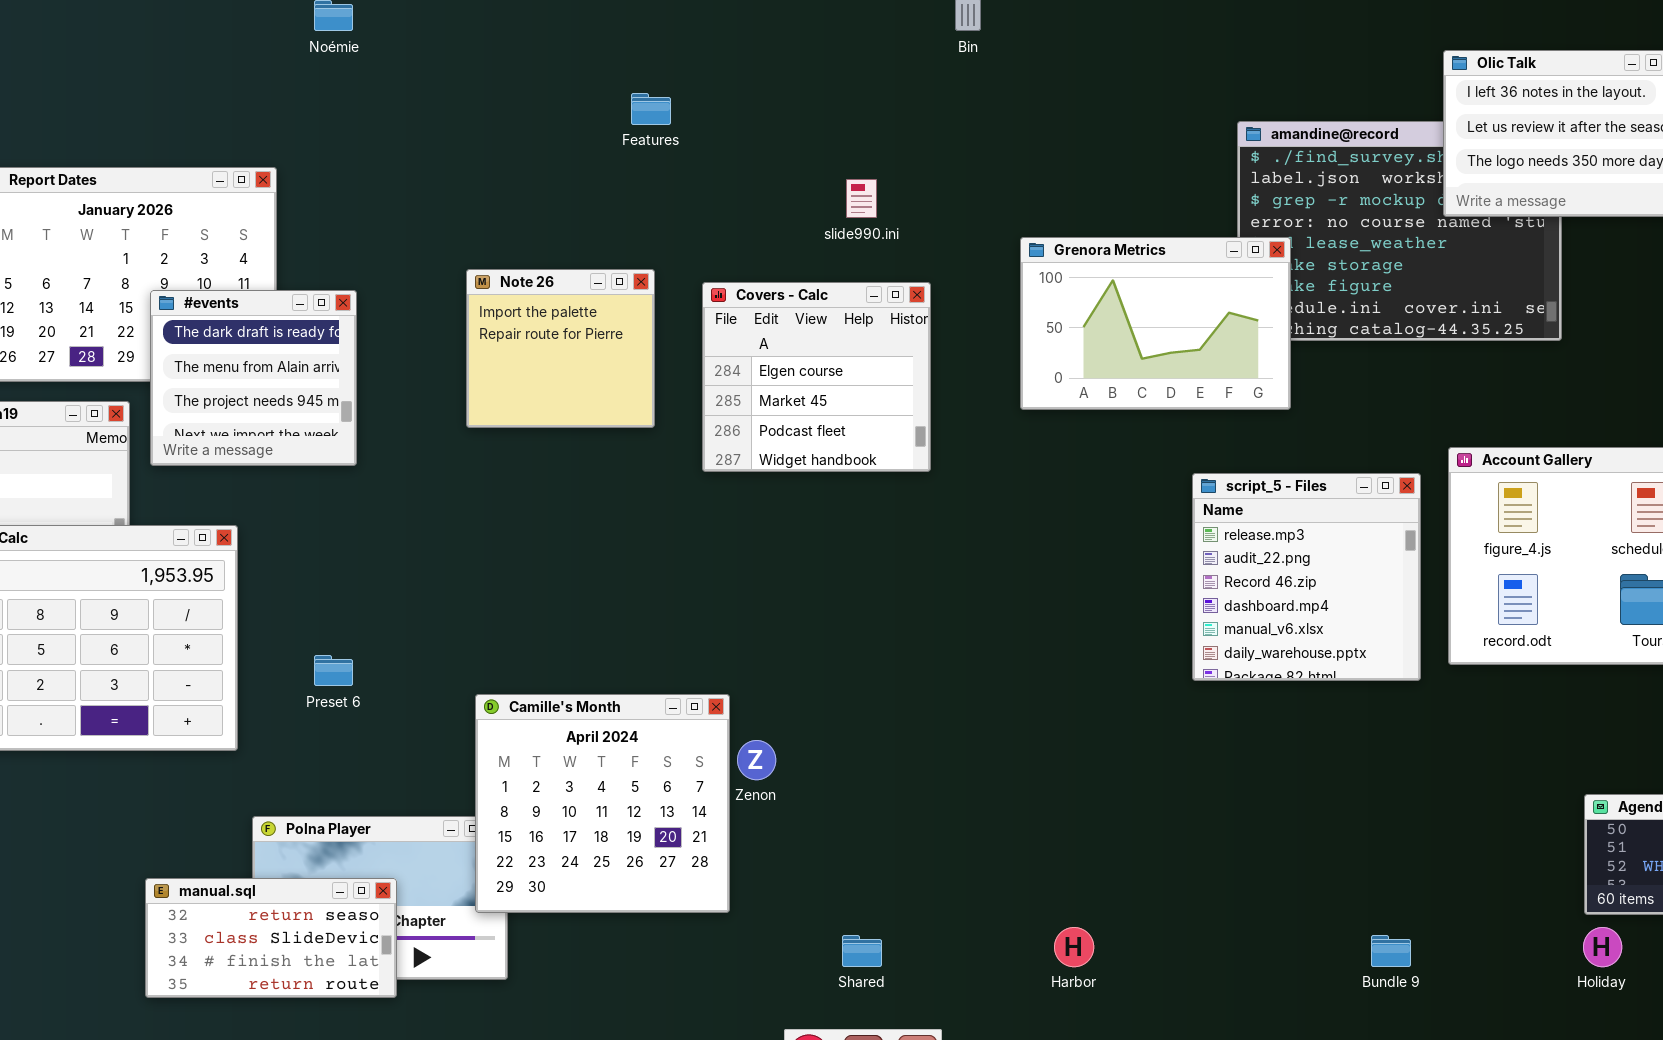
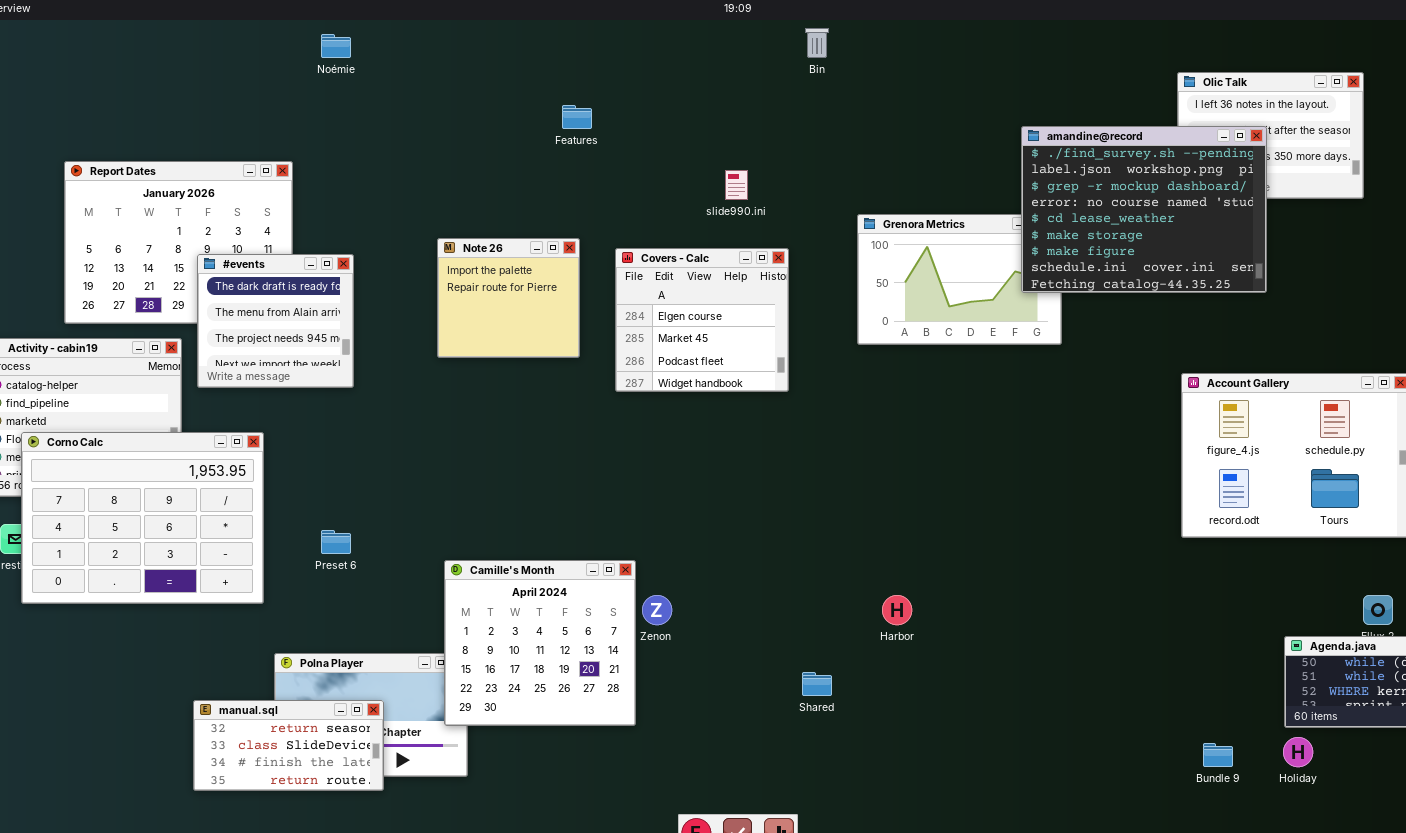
amandine@record: [1237,121,1562,341] -> [1021,126,1267,293], raised
script_5 - Files: [1192,473,1421,681] -> none, closed
Harbor: [1054,927,1094,967] -> [882,595,912,625], moved
Shared: [842,935,882,967] -> [802,672,832,696], moved
Bundle 9: [1371,935,1411,967] -> [1203,743,1233,767], moved

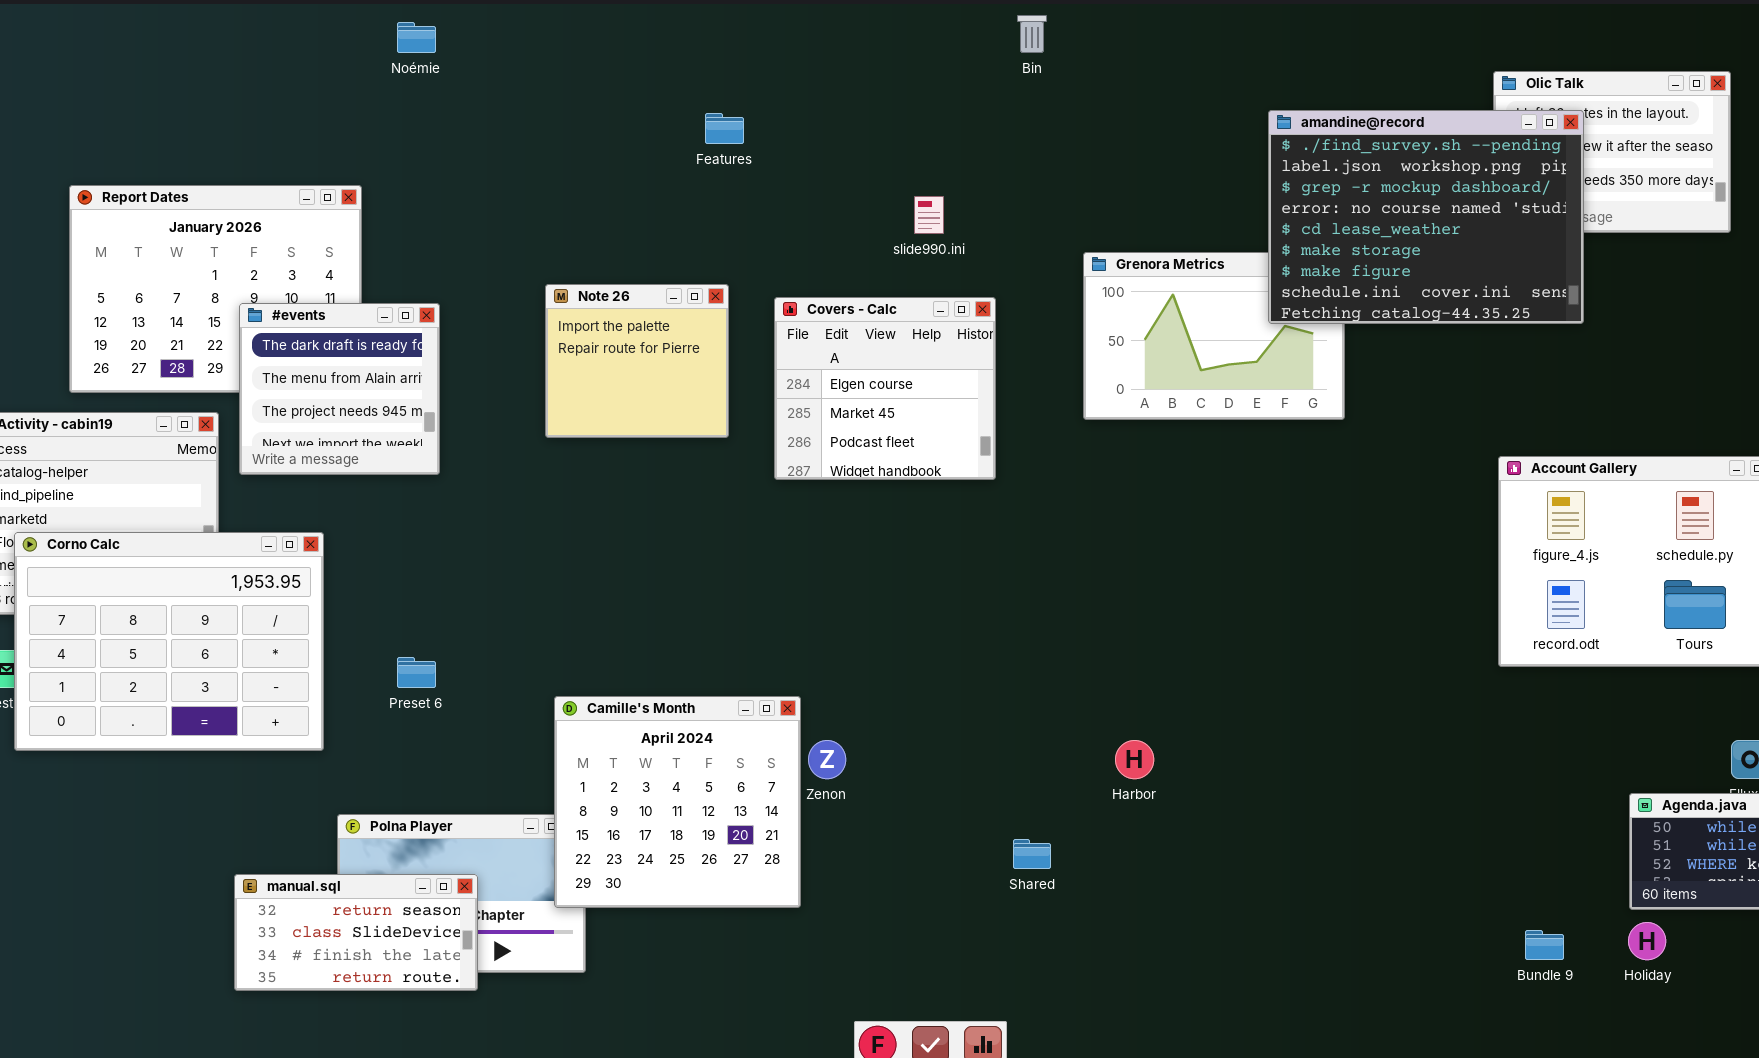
amandine@record: [1021,126,1267,293] -> [1268,110,1584,324], moved

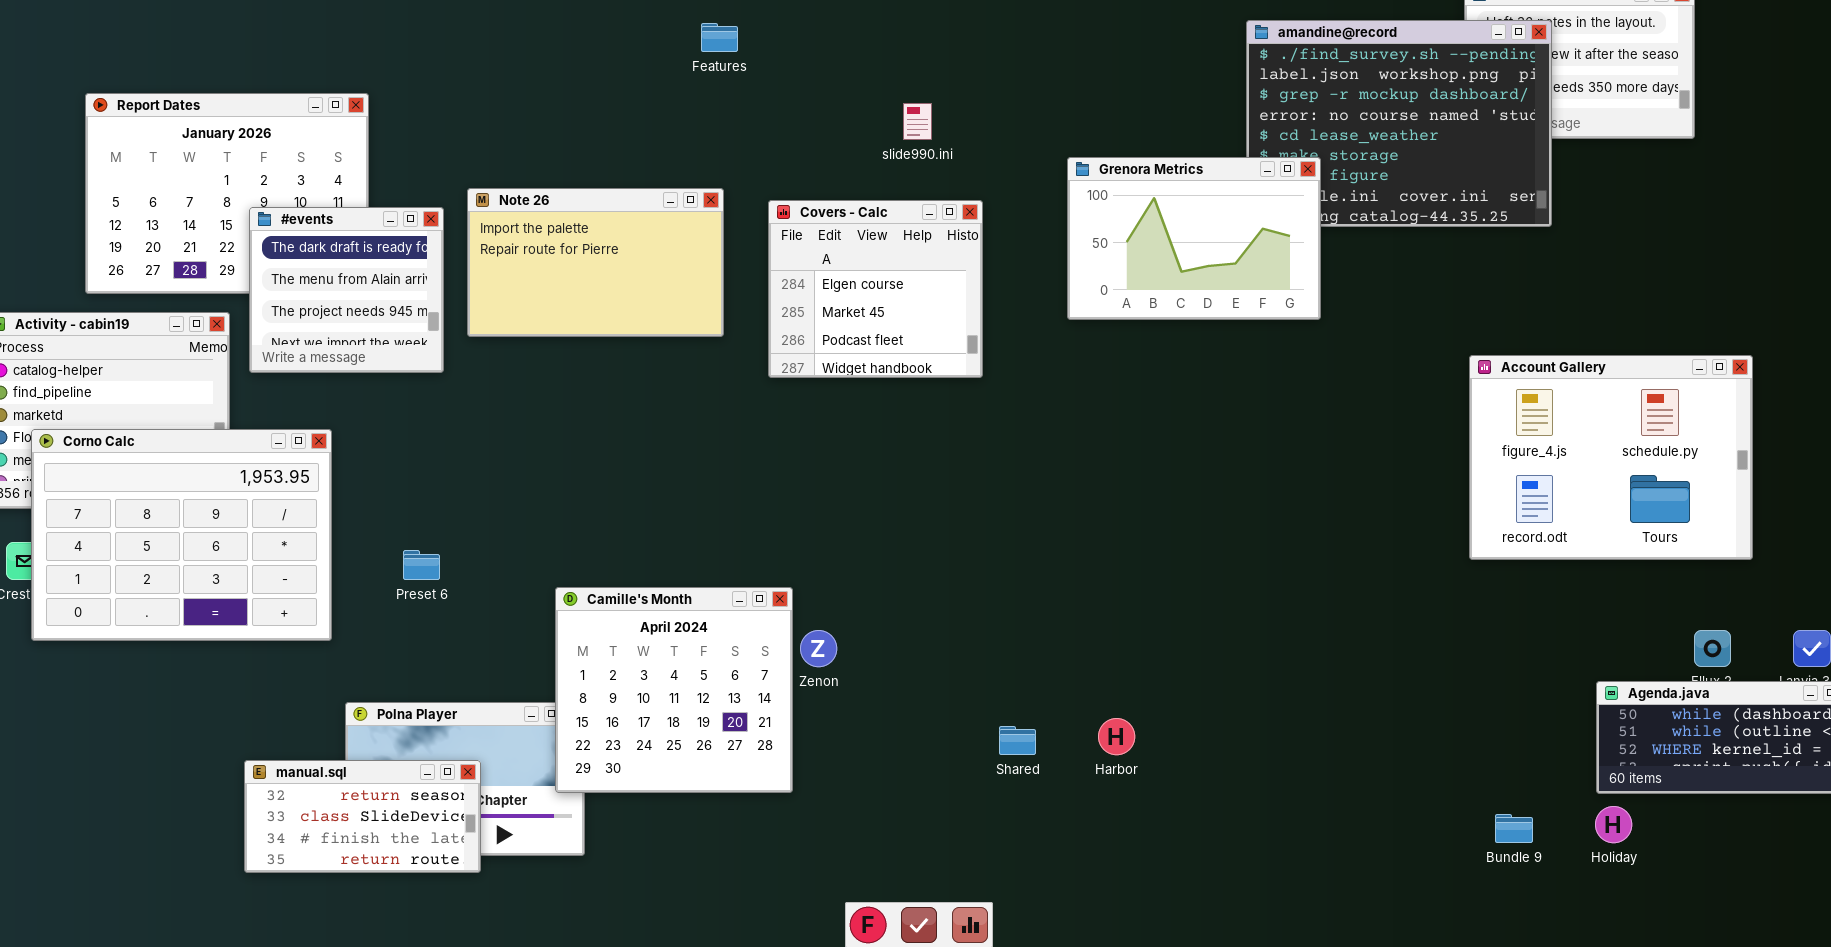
Grenora Metrics: [1083,252,1345,420] -> [1067,157,1321,320], raised
Note 26: [545,284,729,438] -> [467,188,724,337], resized
Harbor: [1115,740,1154,779] -> [1098,718,1135,755], moved

